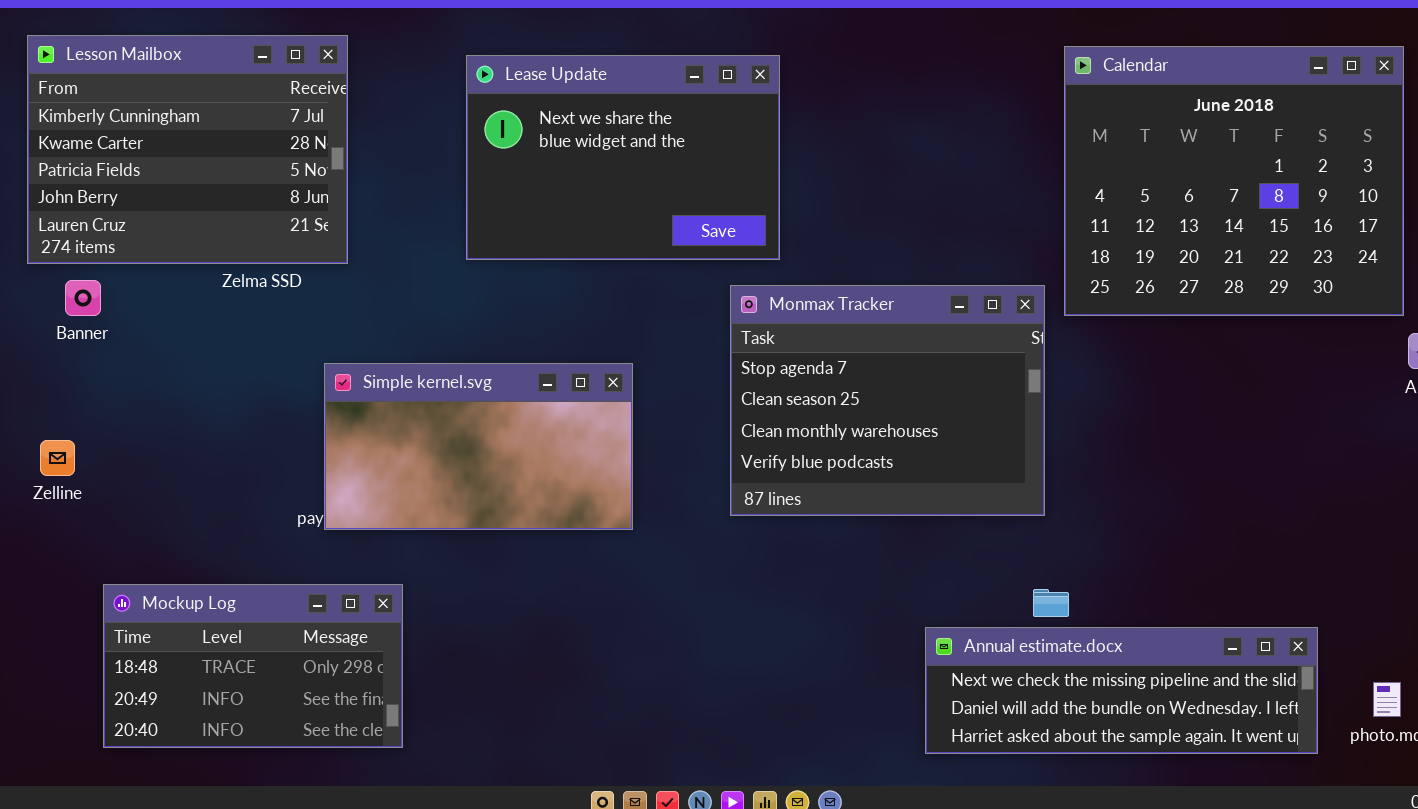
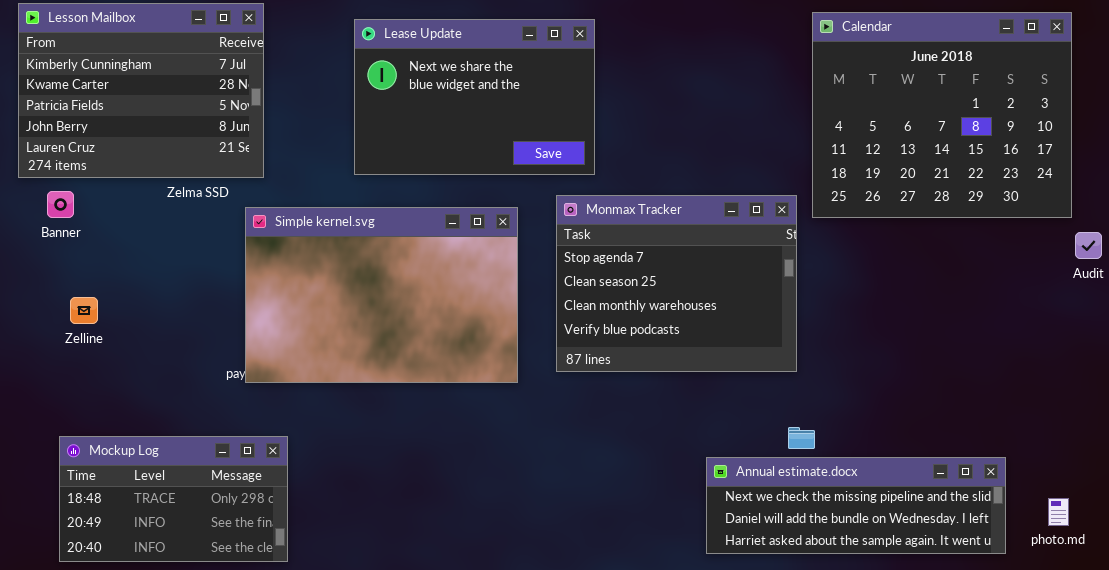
Simple kernel.svg: [324,363,633,530] -> [245,207,518,383], resized
Zelline: [40,440,75,476] -> [70,297,98,324], moved
Mockup Log: [103,584,403,748] -> [59,436,288,562], moved

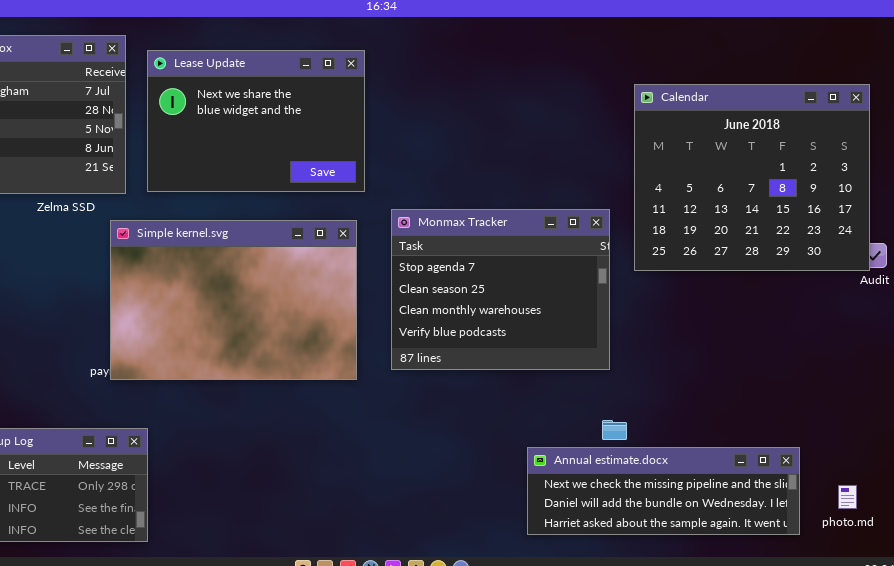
Calendar: [812,12,1072,218] -> [634,84,870,271], moved
Lease Update: [354,19,595,175] -> [147,50,365,192], moved

